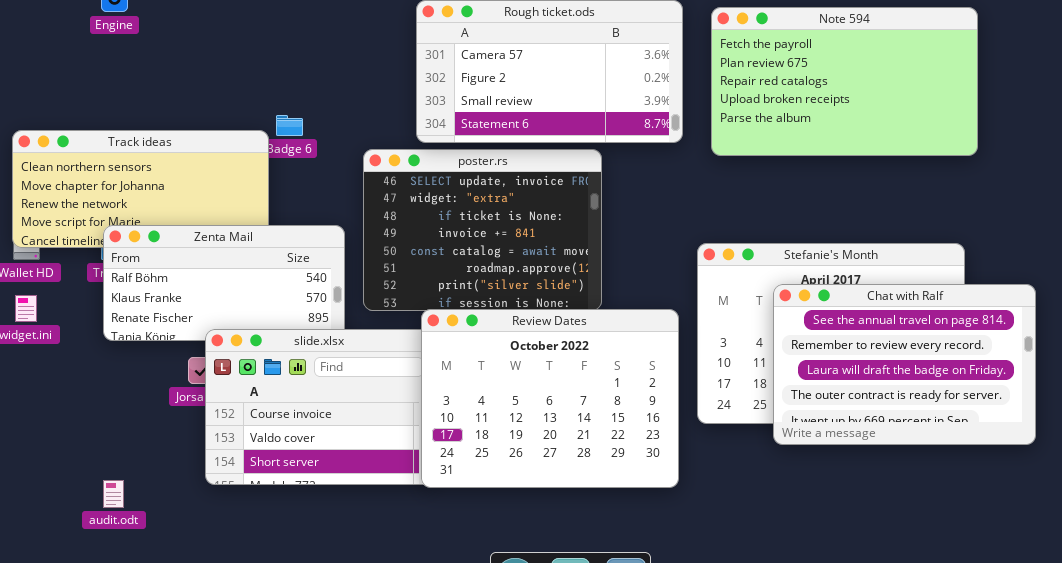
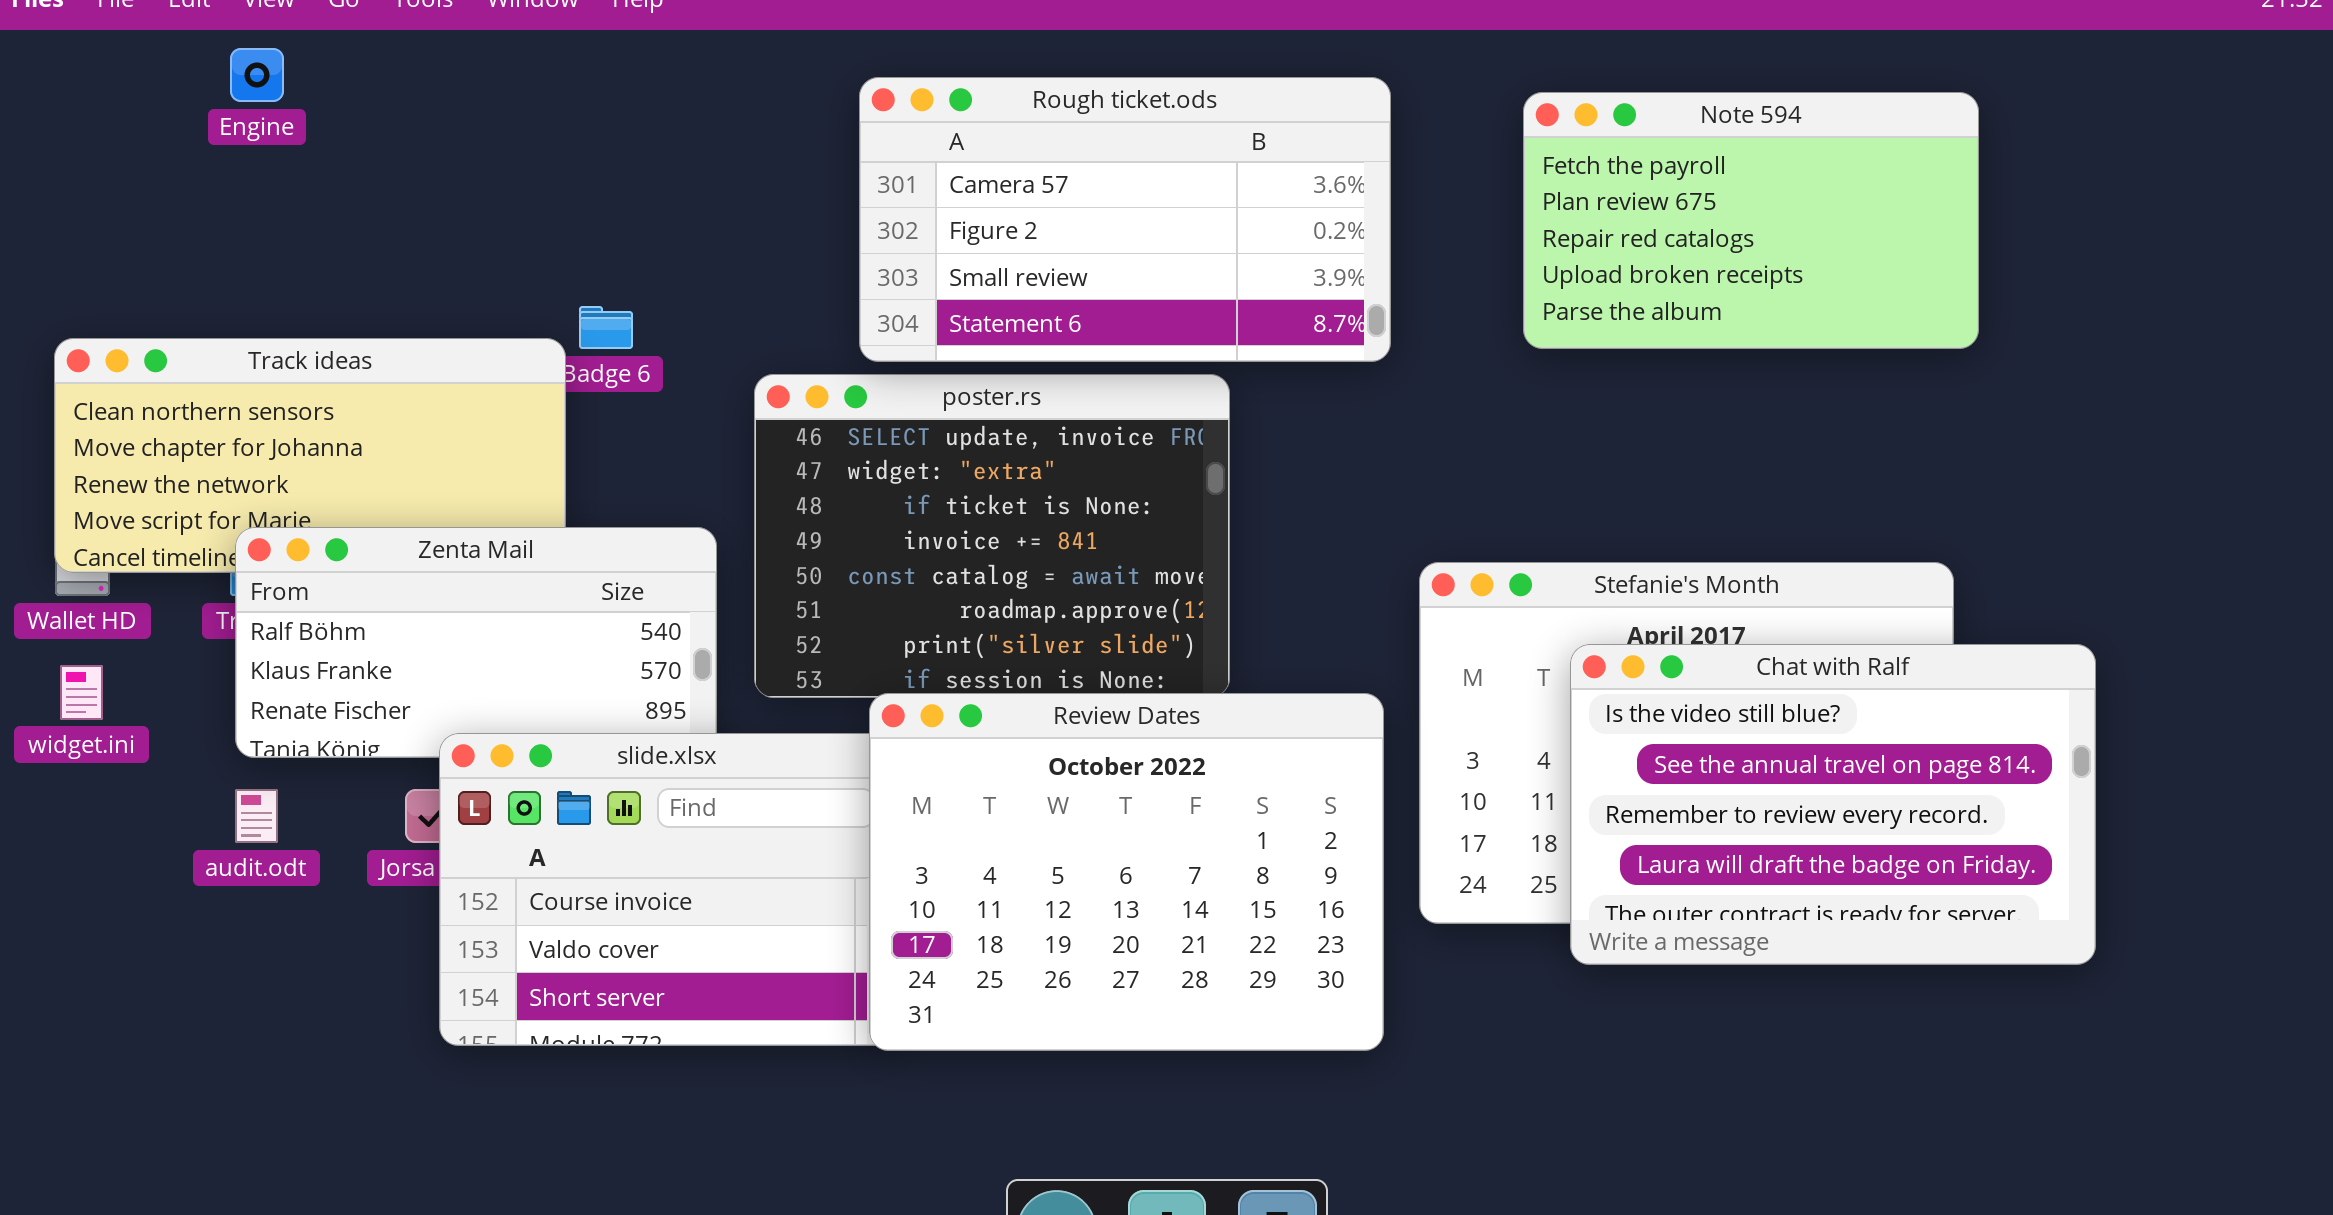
Note 594: [711,7,978,156] -> [1523,92,1979,349], resized
Chat with Ralf: [773,284,1036,445] -> [1570,644,2096,965], scrolled up 1 row
audit.odt: [103,480,124,508] -> [235,789,278,843], moved

